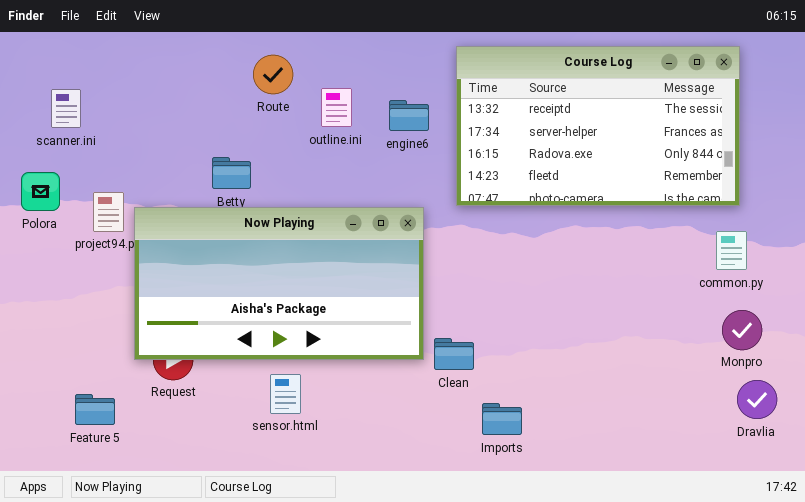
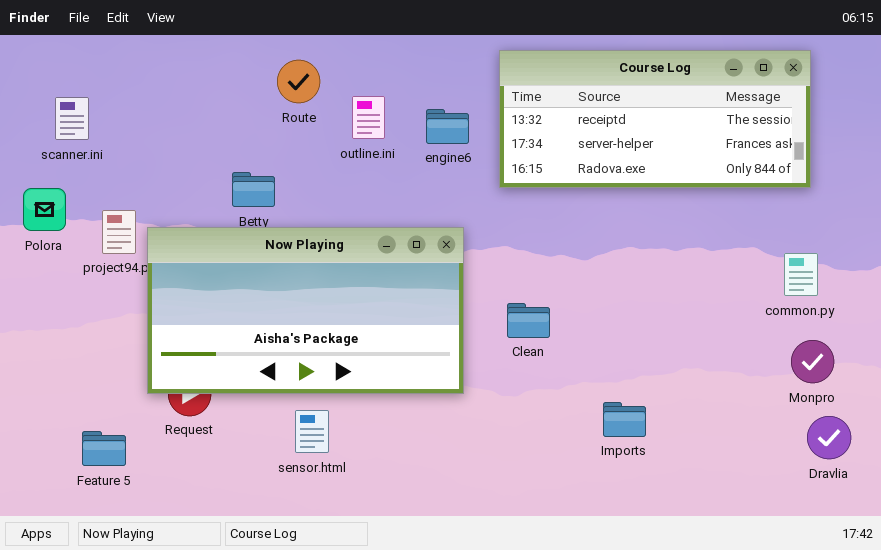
Course Log: [456,46,740,206] -> [499,50,811,188], resized
Clean: [434,338,474,370] -> [507,303,550,338], moved
Imports: [482,403,522,435] -> [603,402,646,437], moved

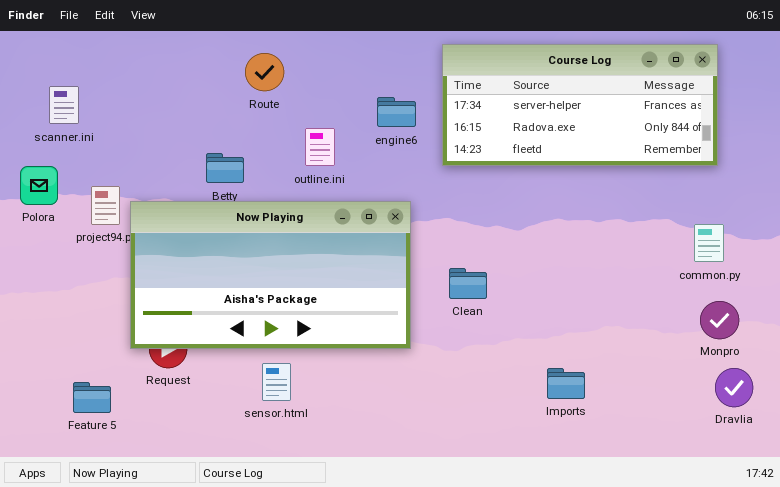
Course Log: [499,50,811,188] -> [442,44,718,166], scrolled down 1 row
outline.ini: [352,96,385,139] -> [305,128,335,166], moved
Imports: [603,402,646,437] -> [547,368,585,399], moved

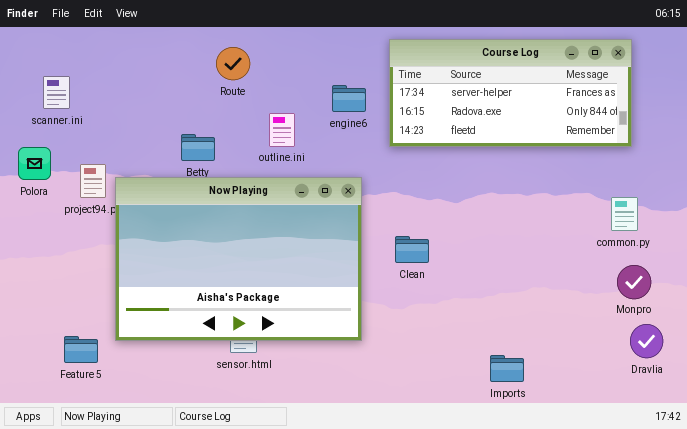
Now Playing: [130,201,411,349] -> [115,177,362,341], resized
Imports: [547,368,585,399] -> [490,355,524,382], moved

